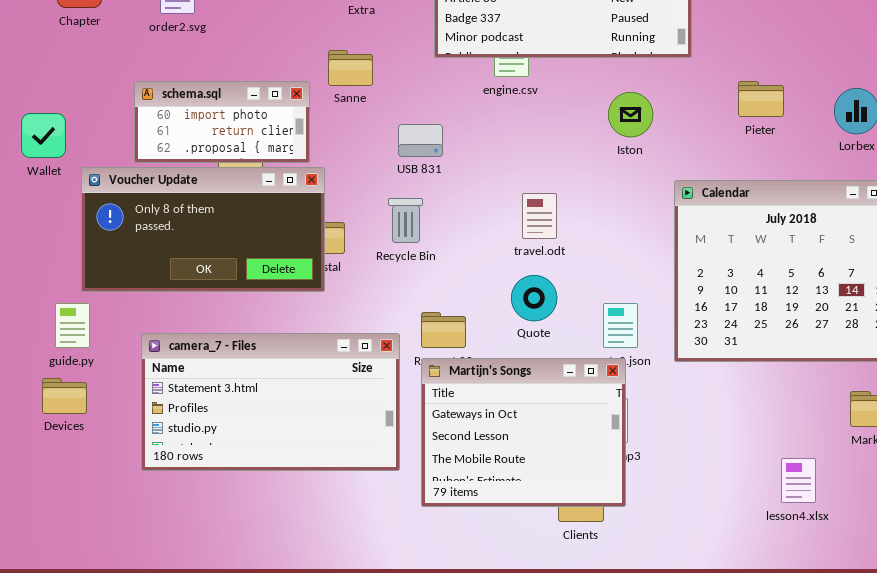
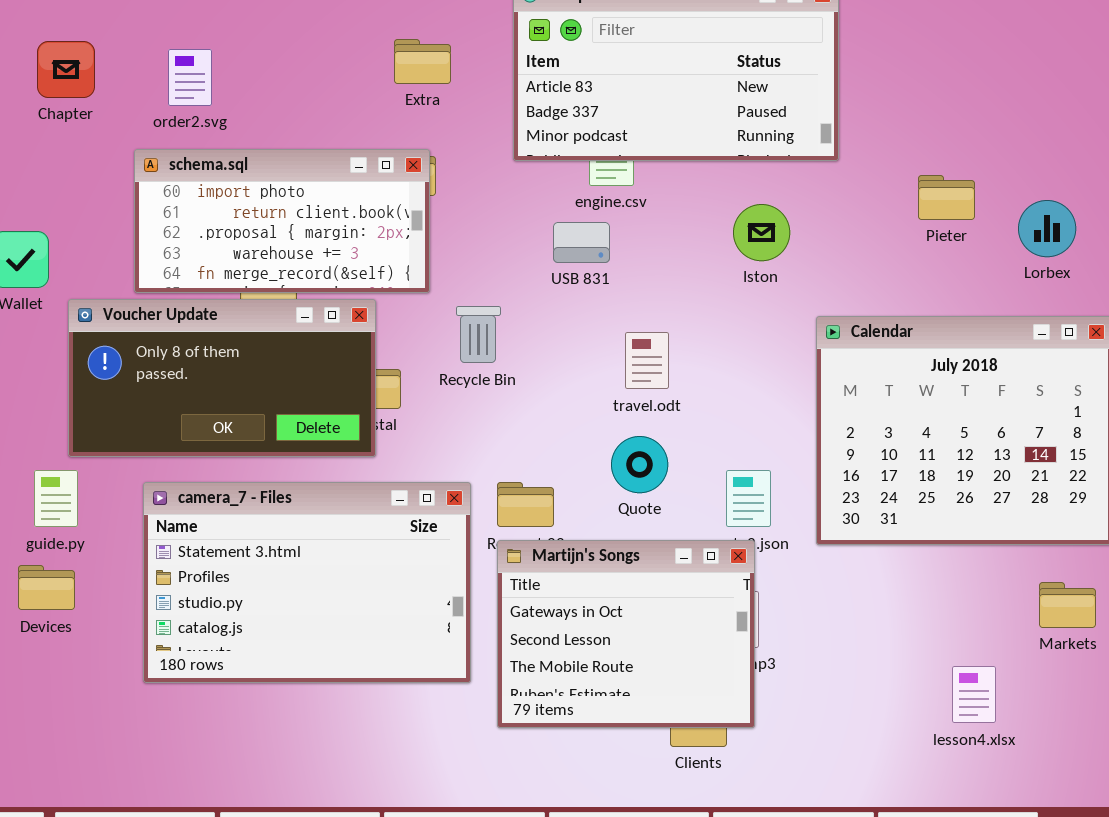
schema.sql: [134,81,310,163] -> [134,149,430,293], resized
Pieter: [738,81,784,117] -> [918,175,975,220], moved
USB 831: [398,124,443,157] -> [553,222,610,263], moved
Recycle Bin: [388,198,423,243] -> [456,306,501,363], moved
camera_7 - Files: [141,333,400,471] -> [143,482,471,683], resized

